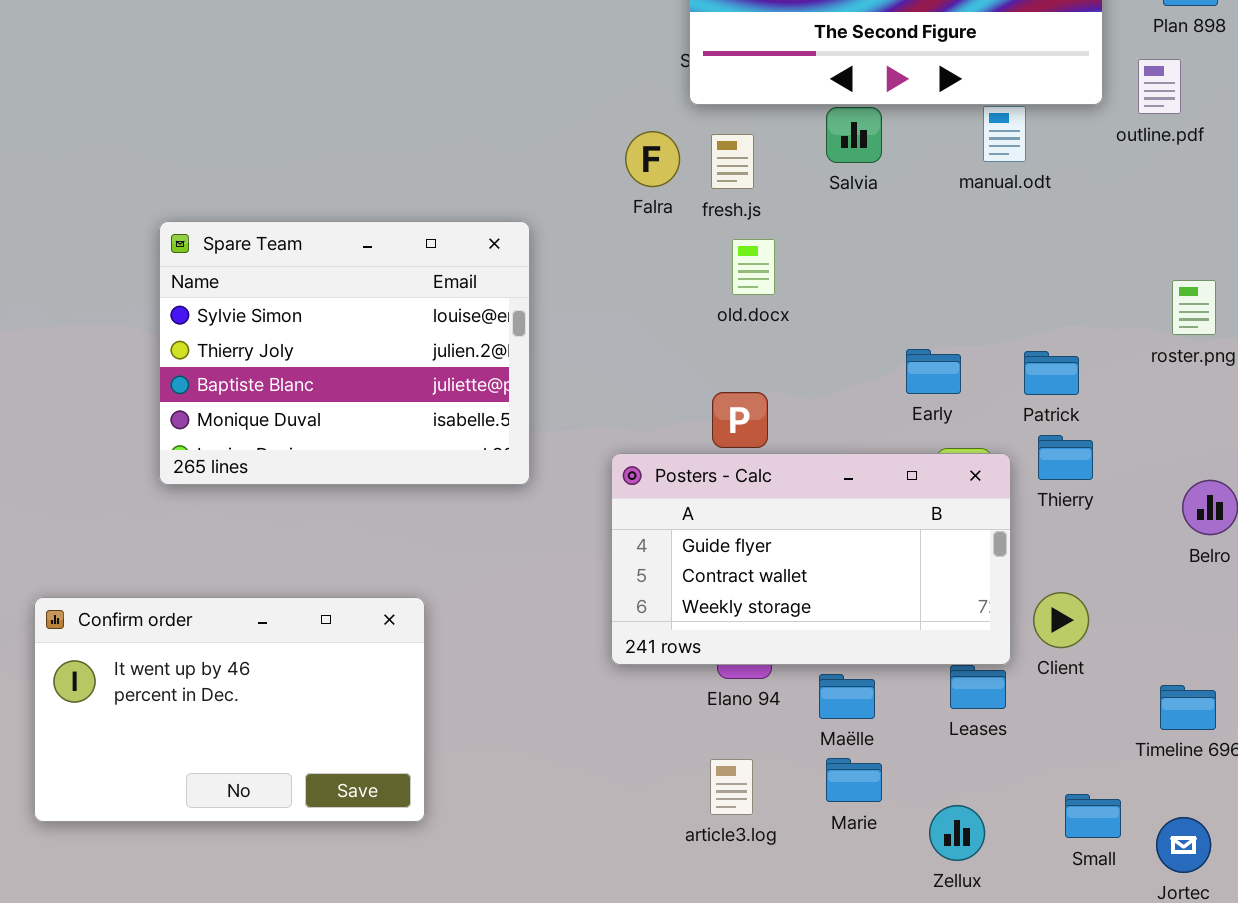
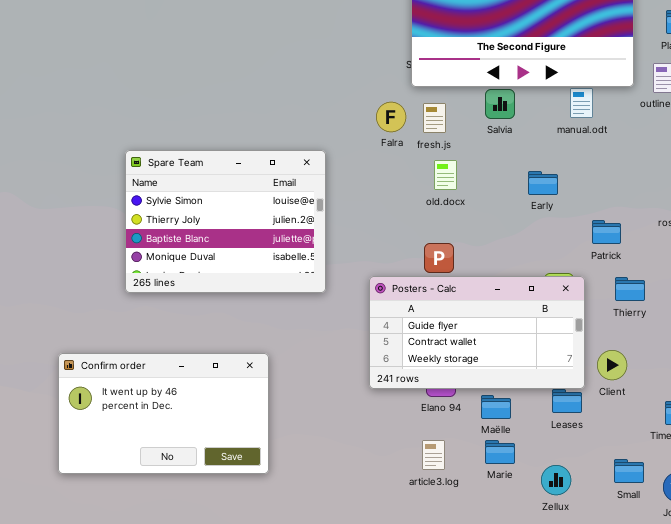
Early: [906,349,961,394] -> [528,171,558,195], moved
Thierry: [1038,435,1093,480] -> [615,277,645,301], moved

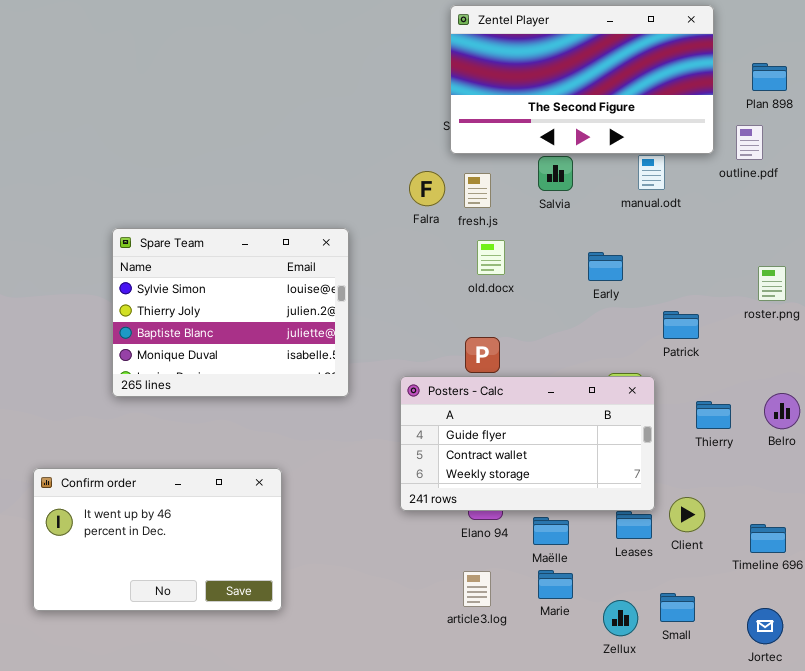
Thierry: [615,277,645,301] -> [696,401,731,429], moved
Client: [597,350,627,380] -> [669,497,705,532], moved
Small: [614,459,644,483] -> [660,593,695,622], moved

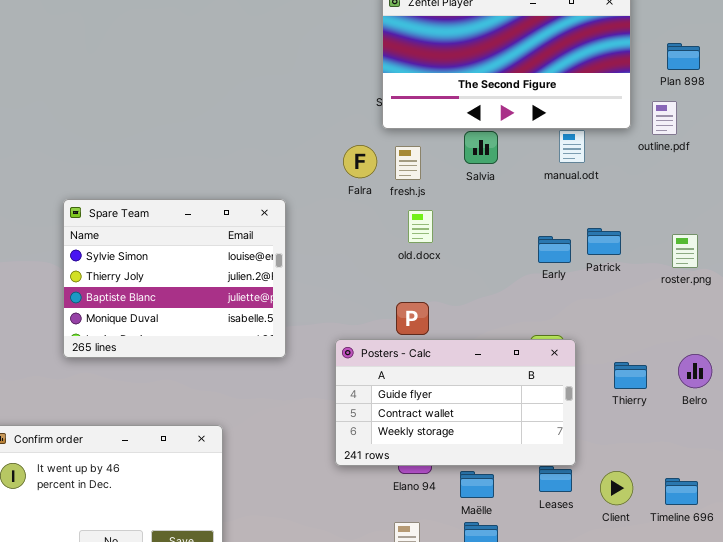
Early: [588,252,623,281] -> [538,236,571,263], moved
Patrick: [663,311,699,339] -> [587,228,621,255], moved
Client: [669,497,705,532] -> [600,471,633,505], moved

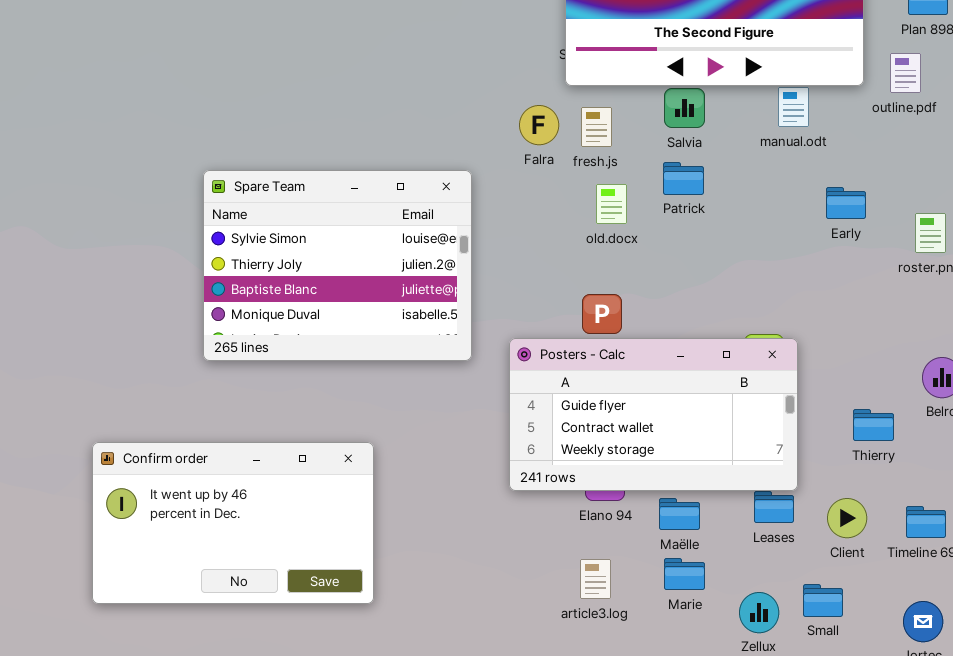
Spare Team: [63,199,286,358] -> [203,170,472,361], moved
Patrick: [587,228,621,255] -> [663,162,704,195], moved
Early: [538,236,571,263] -> [826,187,866,219], moved
Thierry: [614,362,647,389] -> [853,409,894,441], moved

